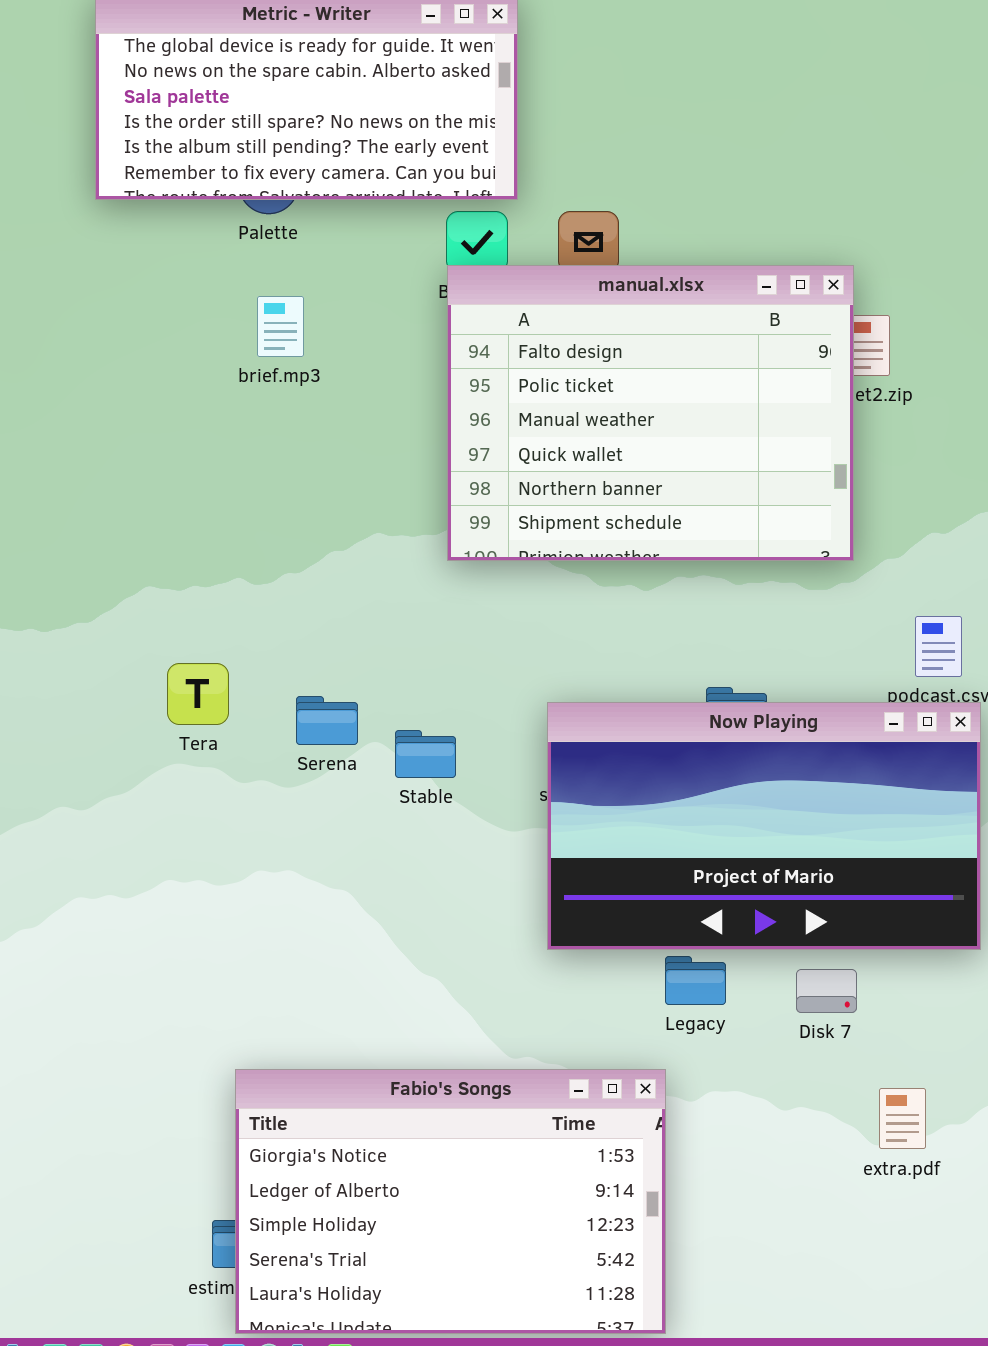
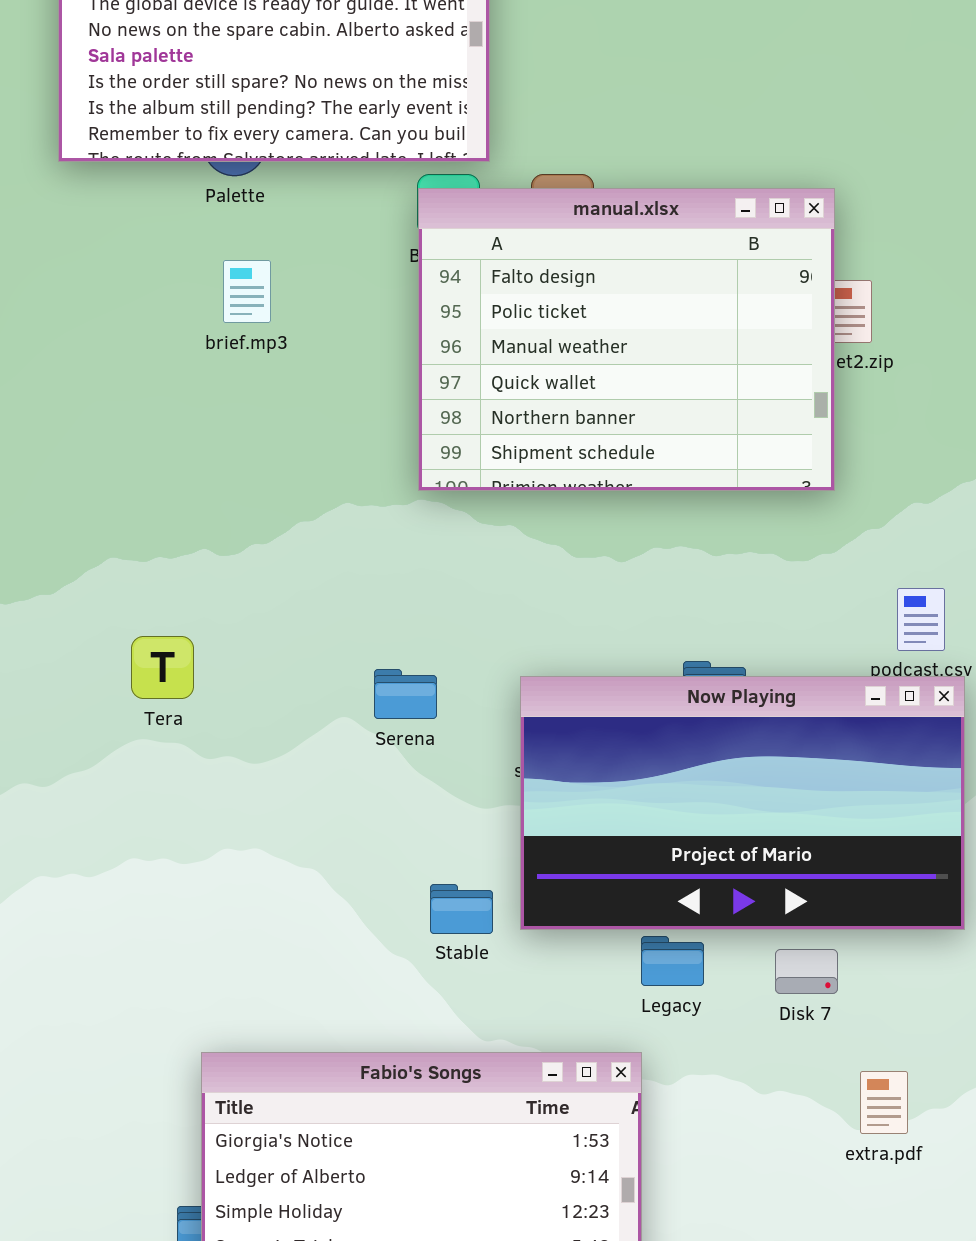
manual.xlsx: [447,265,854,561] -> [418,188,835,491], moved
Serena: [296,696,358,745] -> [374,669,437,719], moved
Stable: [395,730,456,778] -> [430,884,493,934], moved

